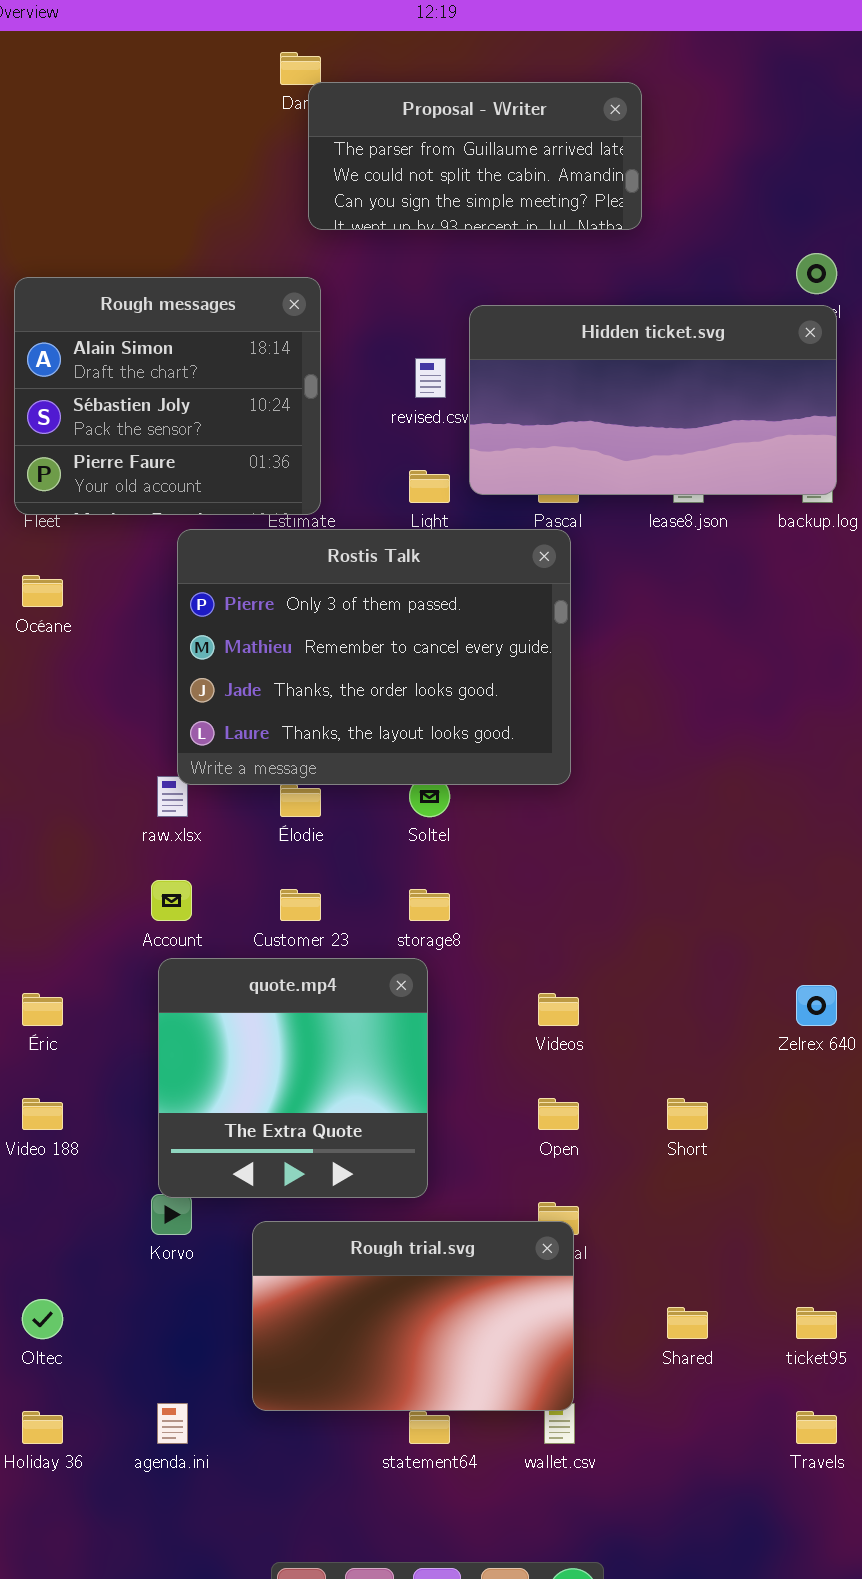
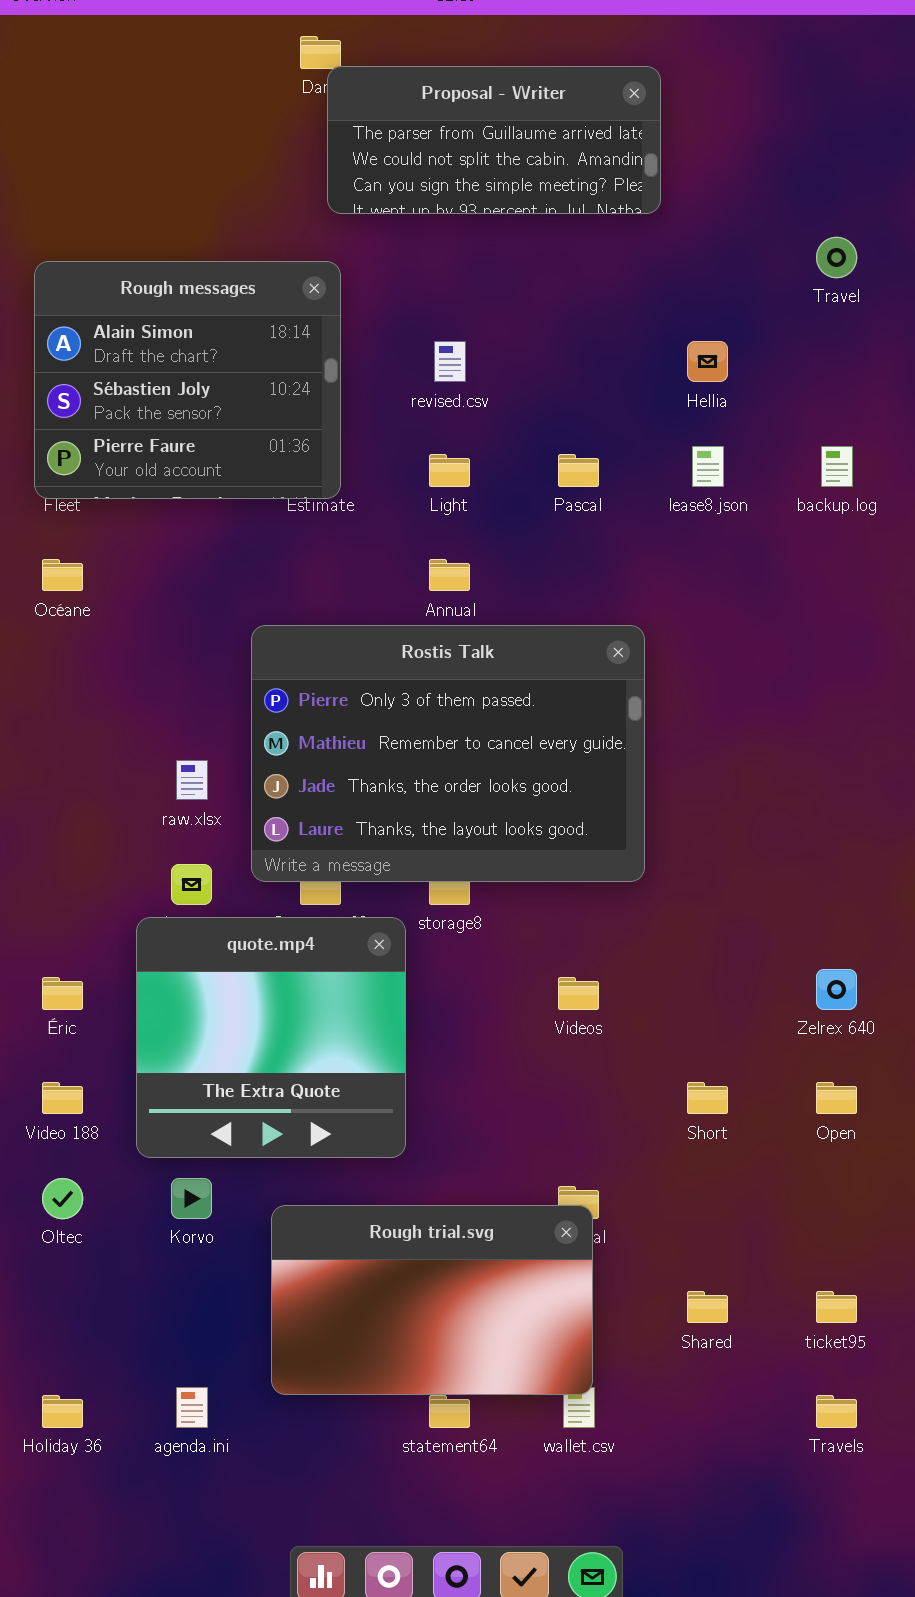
Hidden ticket.svg: [469,305,837,495] -> none, closed
Rostis Talk: [177,529,571,785] -> [251,625,645,882], moved
quote.mp4: [158,958,428,1198] -> [136,917,406,1158], moved
Open: [538,1098,579,1130] -> [816,1082,857,1114], moved
Oltec: [22,1299,63,1339] -> [42,1178,83,1219], moved

